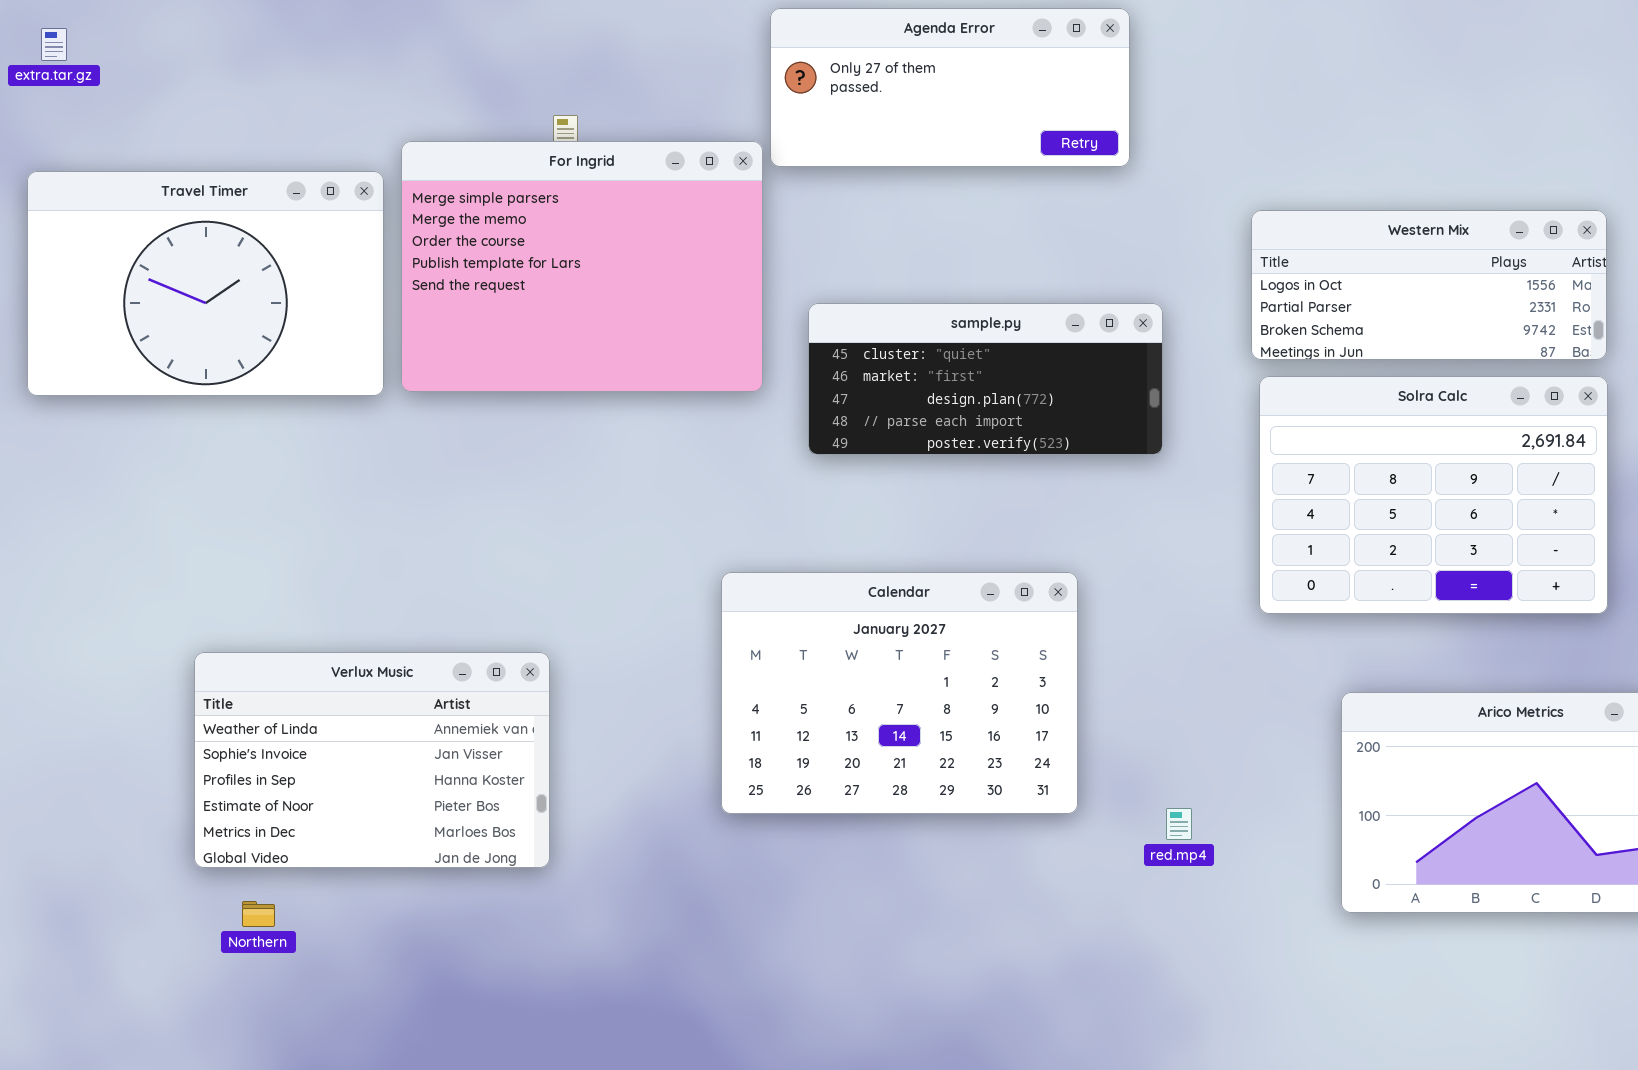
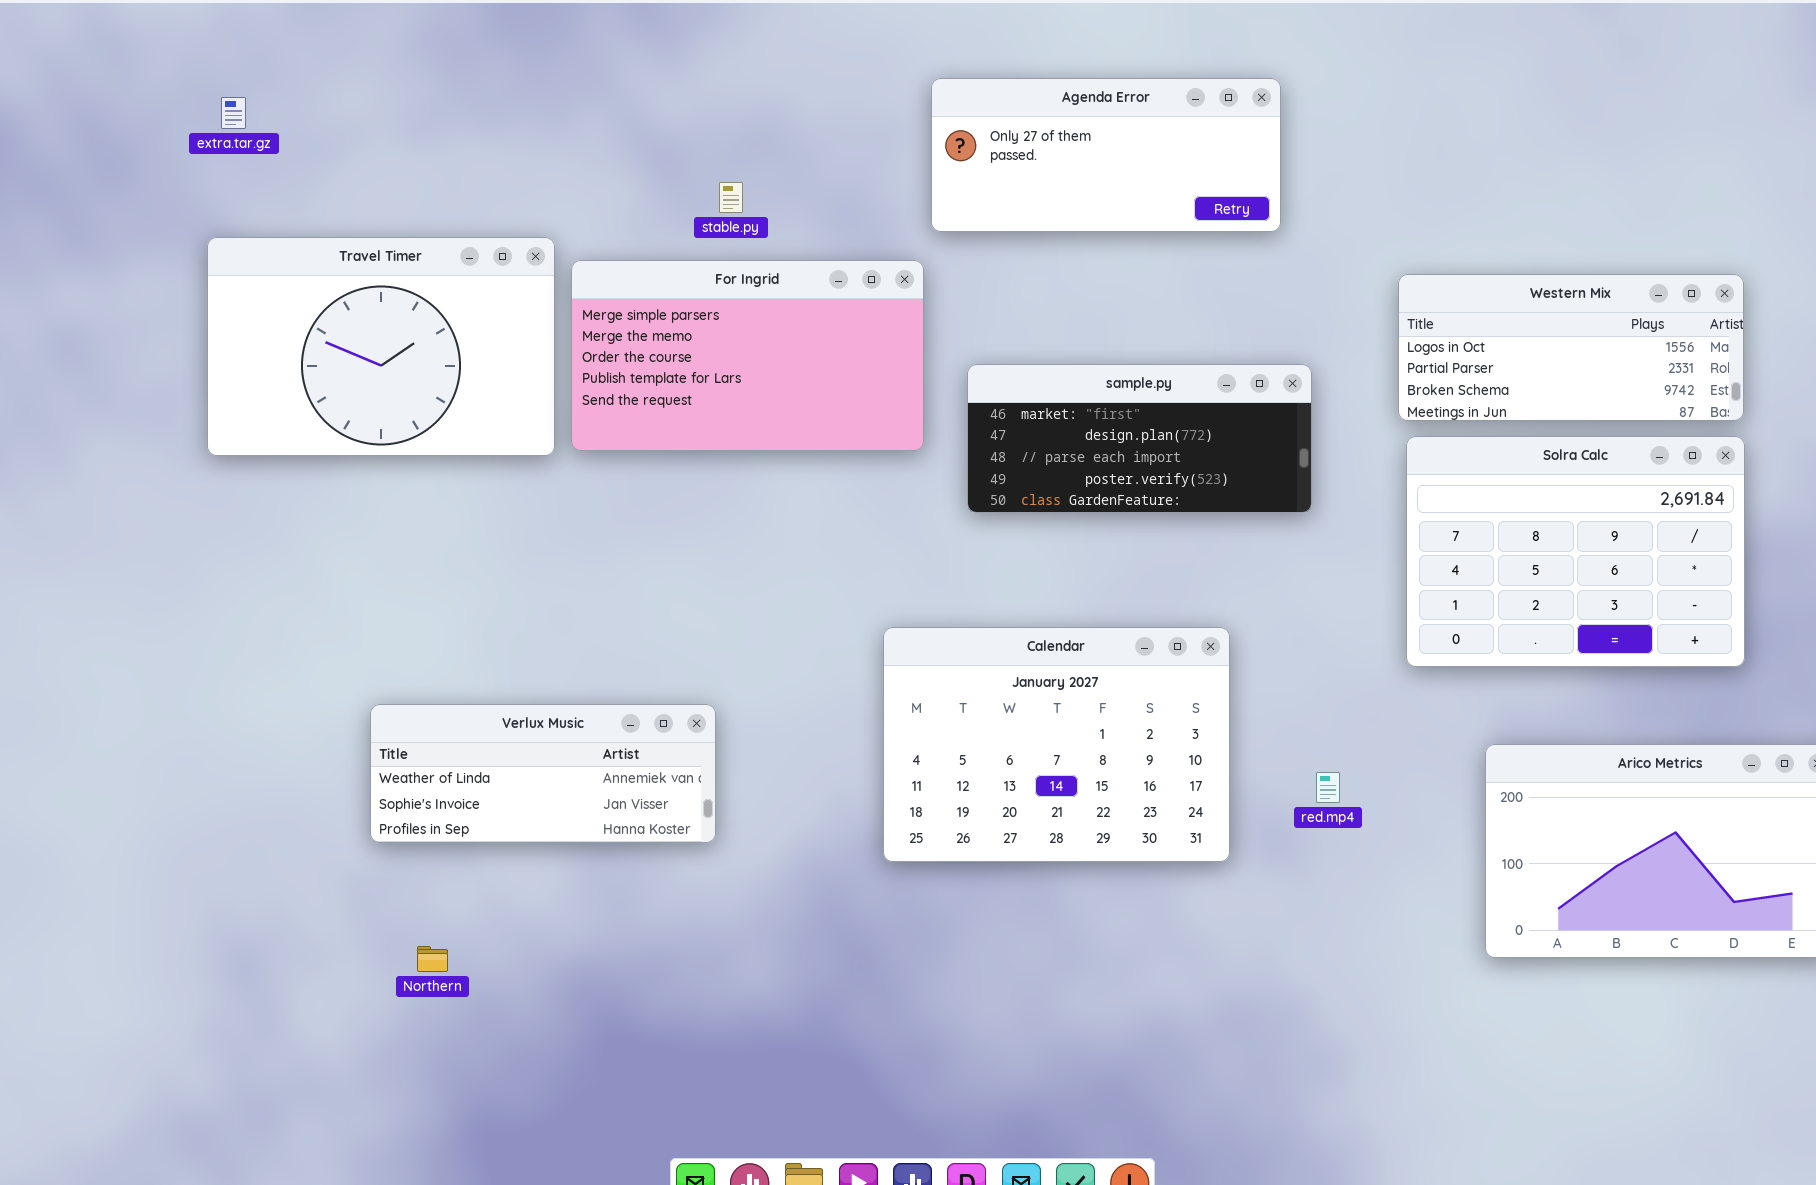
For Ingrid: [401,141,763,392] -> [571,260,924,451], resized
sample.py: [808,303,1163,455] -> [967,364,1312,513], scrolled down 1 row
Verlux Music: [194,652,550,868] -> [370,704,716,843], resized
red.mp4: [1166,808,1192,840] -> [1316,772,1340,803], moved

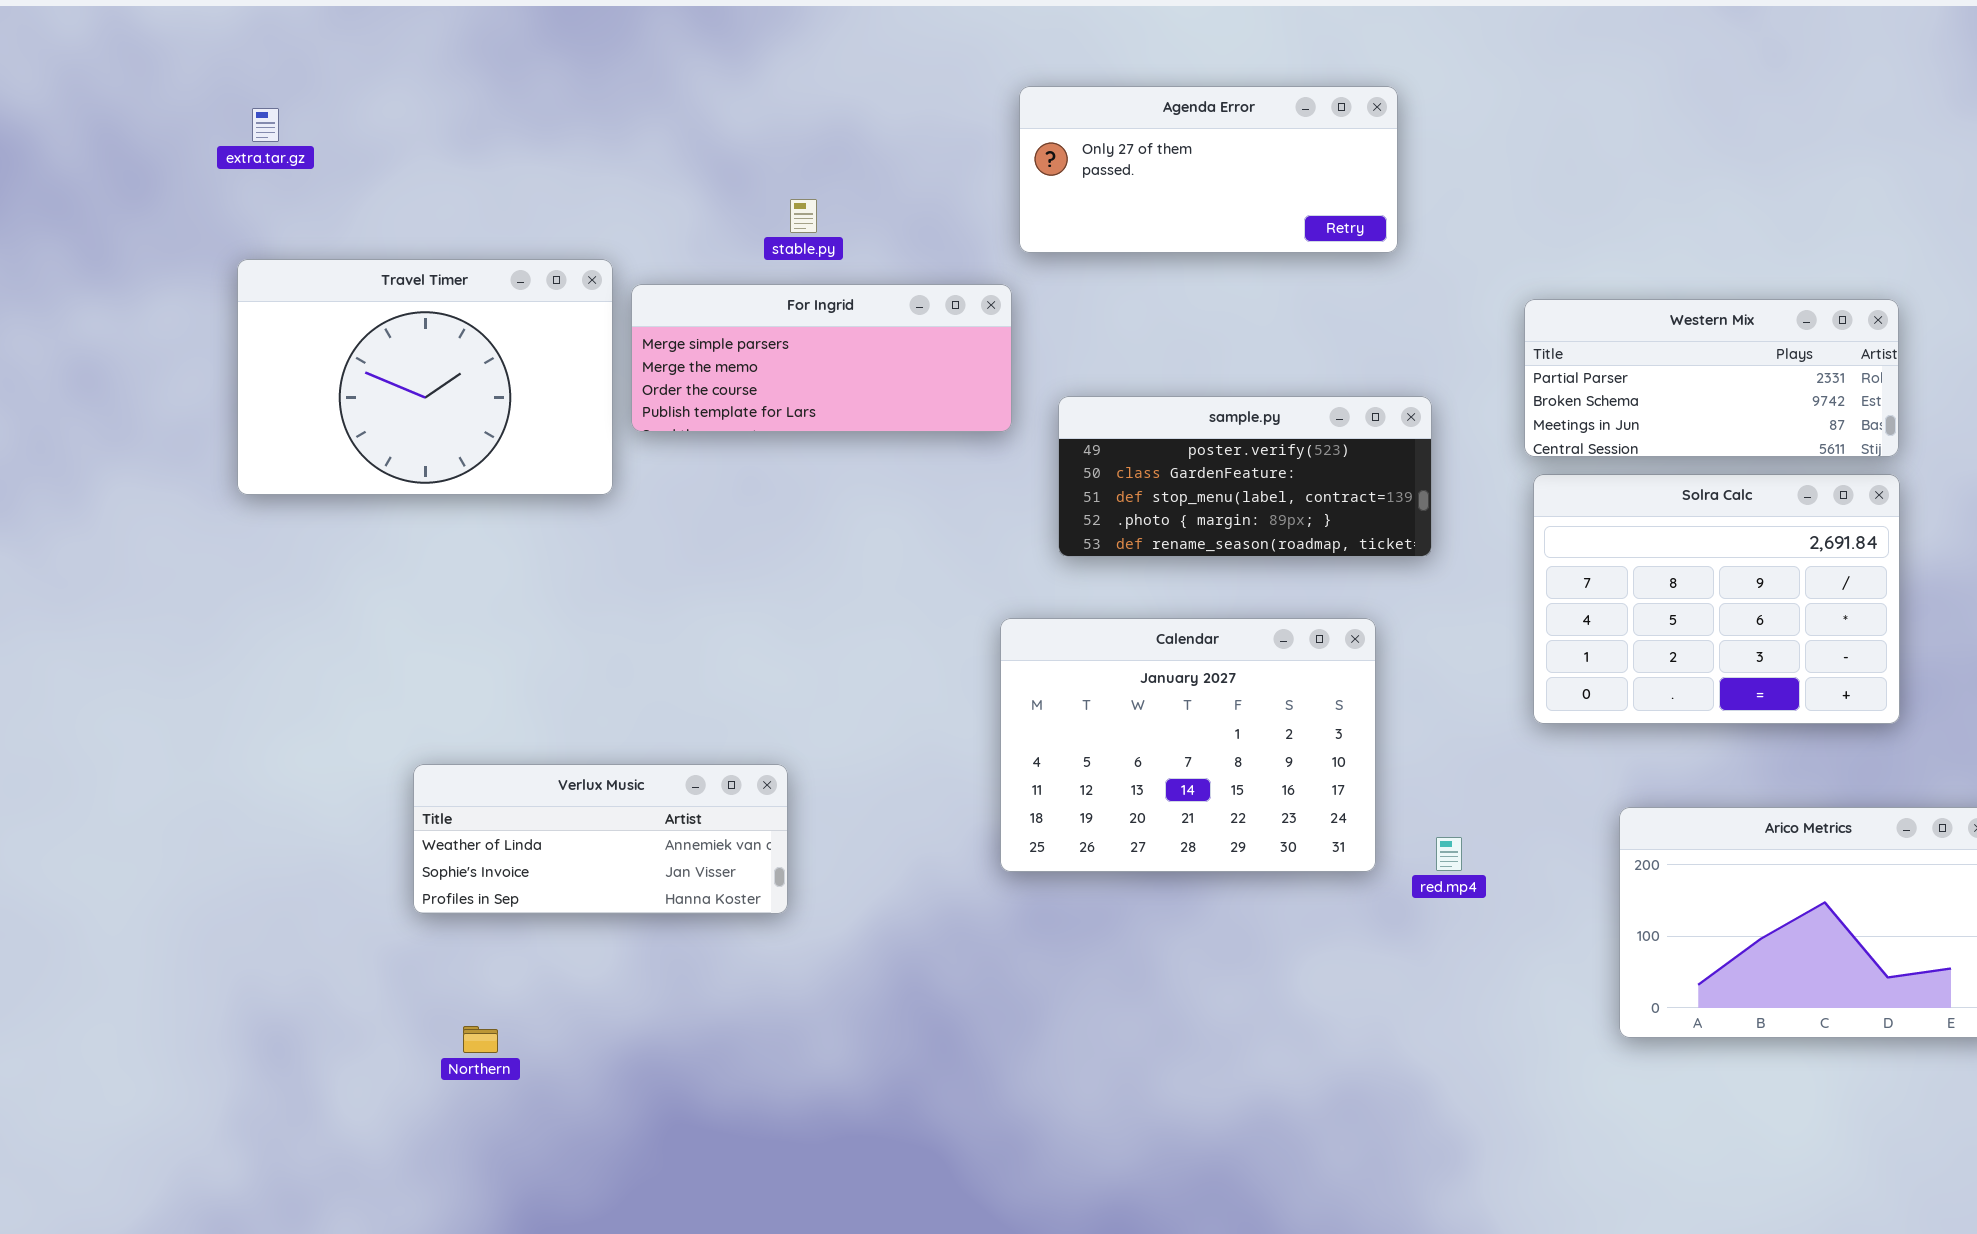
For Ingrid: [571,260,924,451] -> [631,284,1012,432], resized
Western Mix: [1398,274,1744,421] -> [1524,299,1899,457], scrolled down 1 row
sample.py: [967,364,1312,513] -> [1058,396,1432,557], scrolled down 3 rows
Calendar: [883,627,1230,862] -> [1000,618,1376,872], moved

